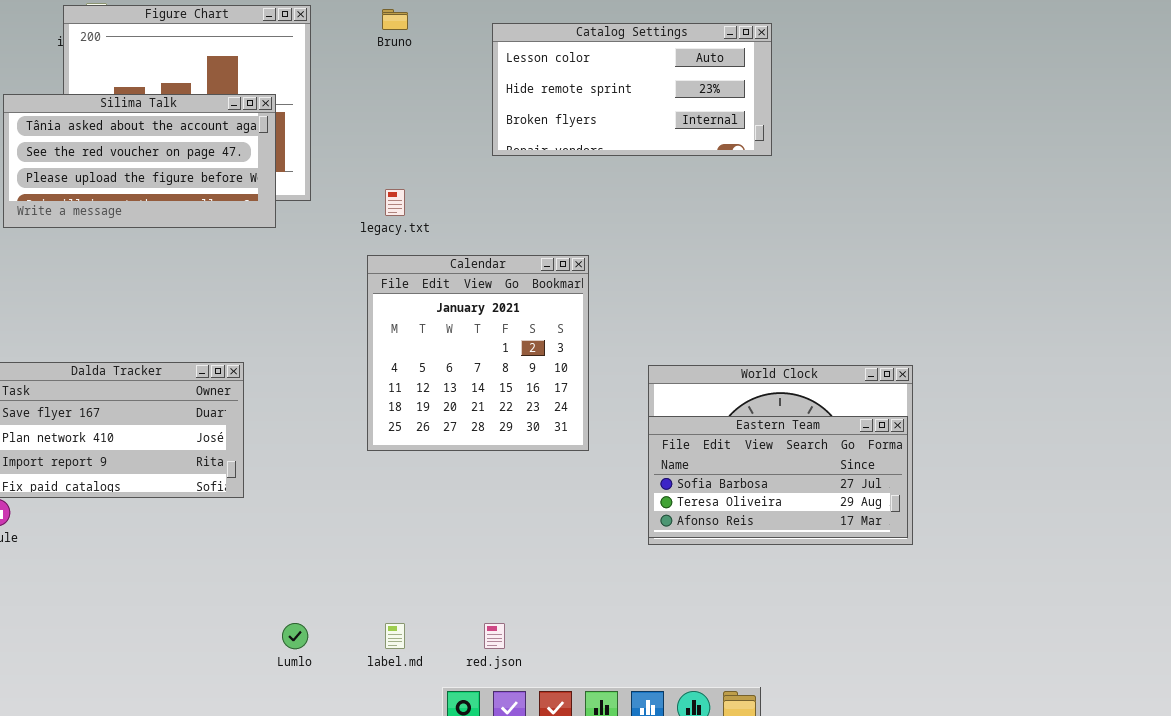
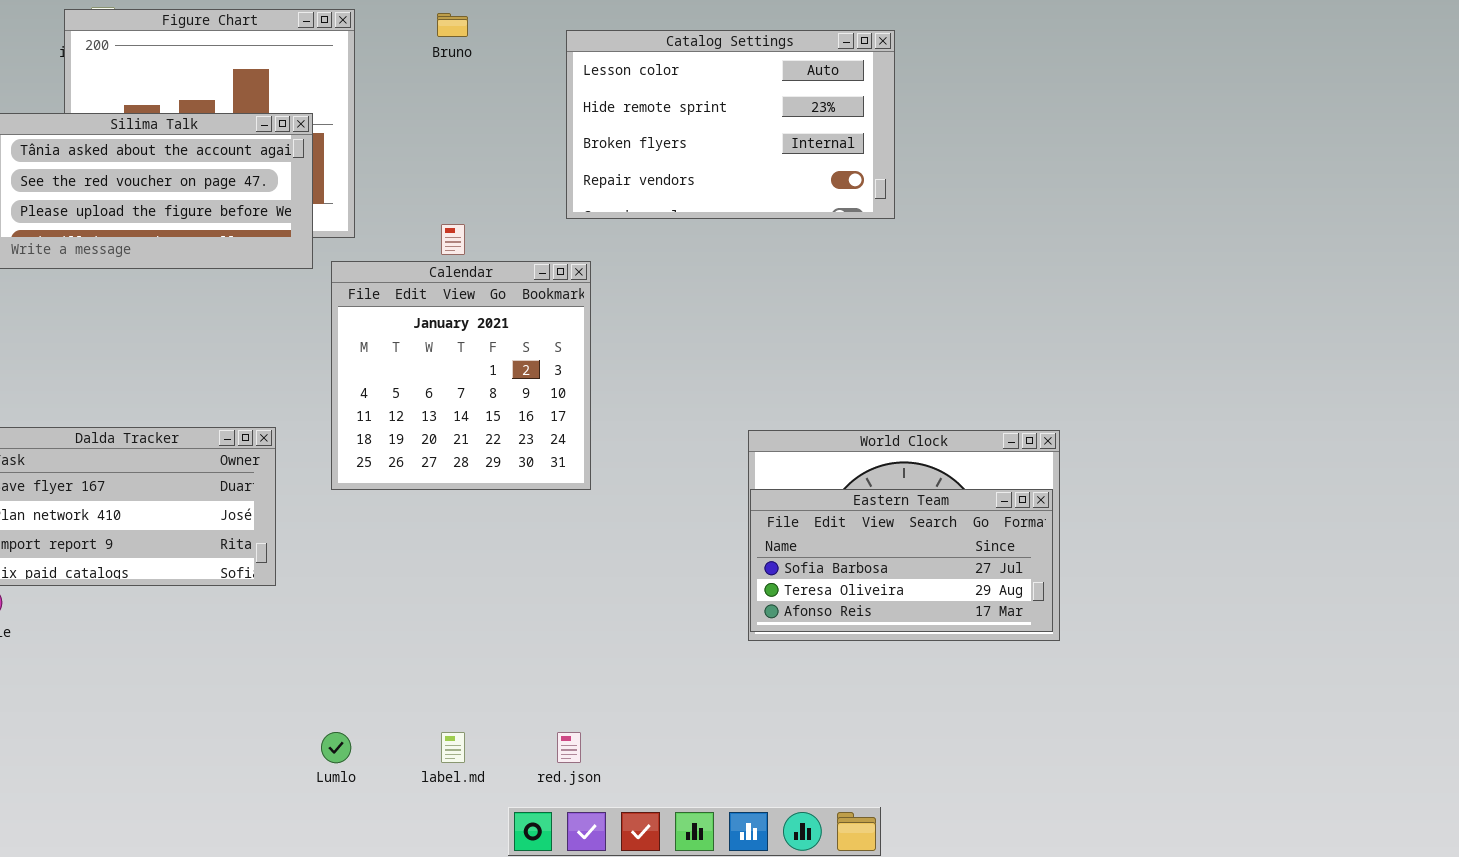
Catalog Settings: [492,23,772,156] -> [566,30,895,219], resized
Calendar: [367,255,589,451] -> [331,261,591,490], moved

